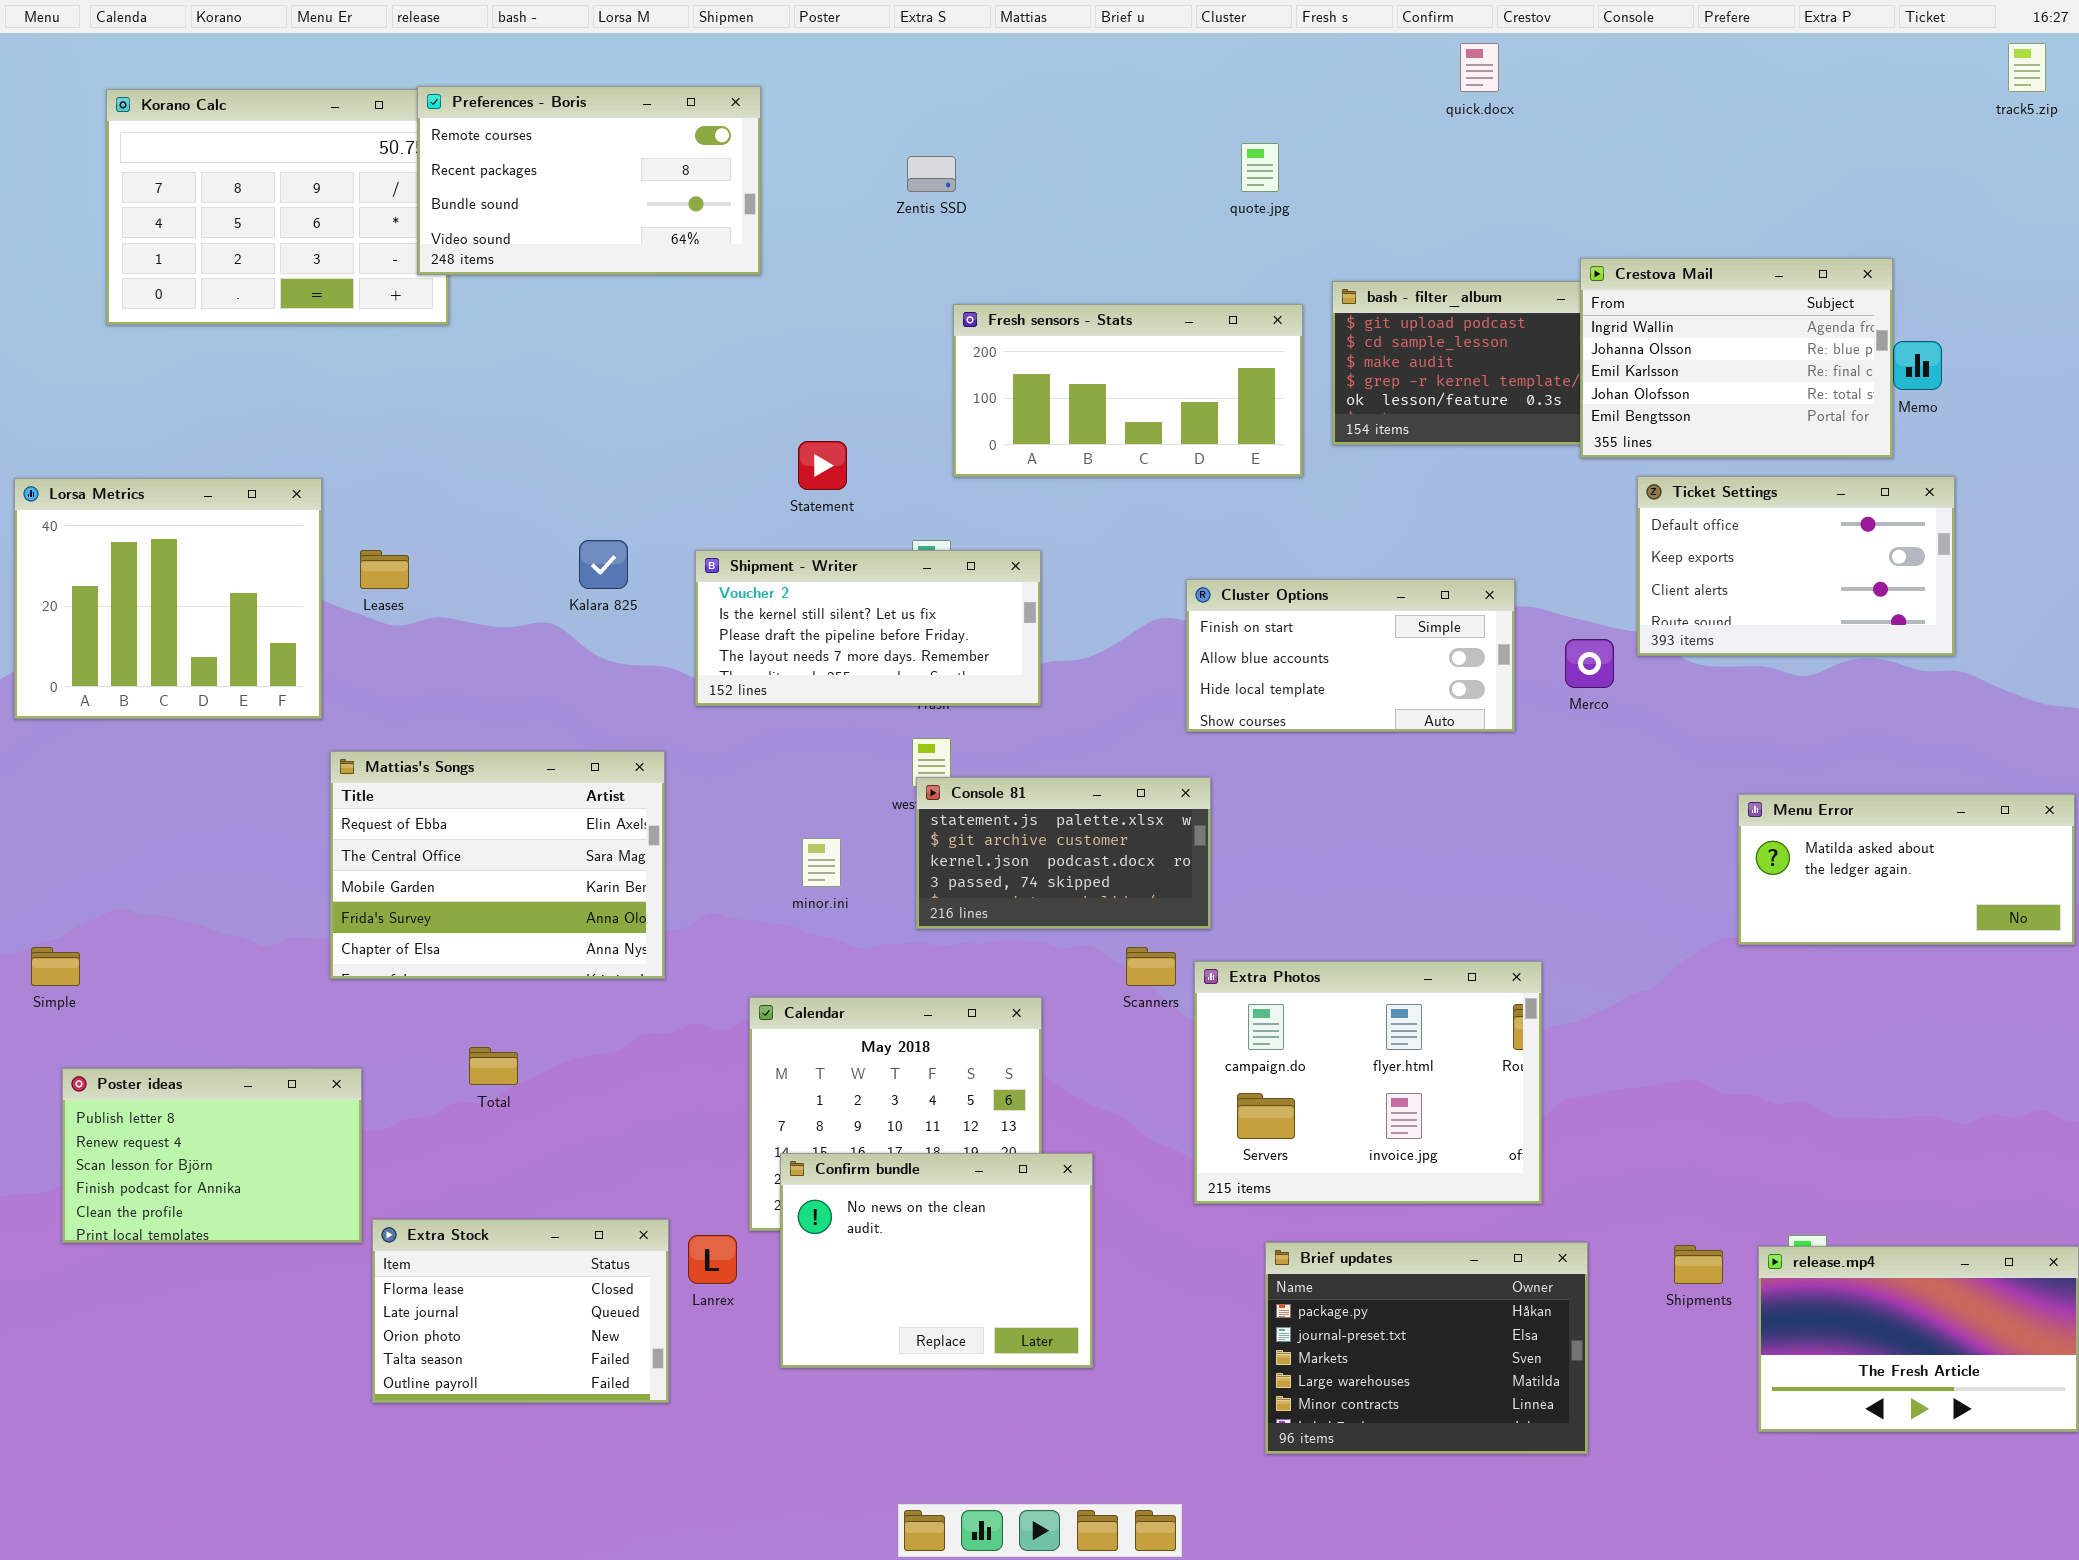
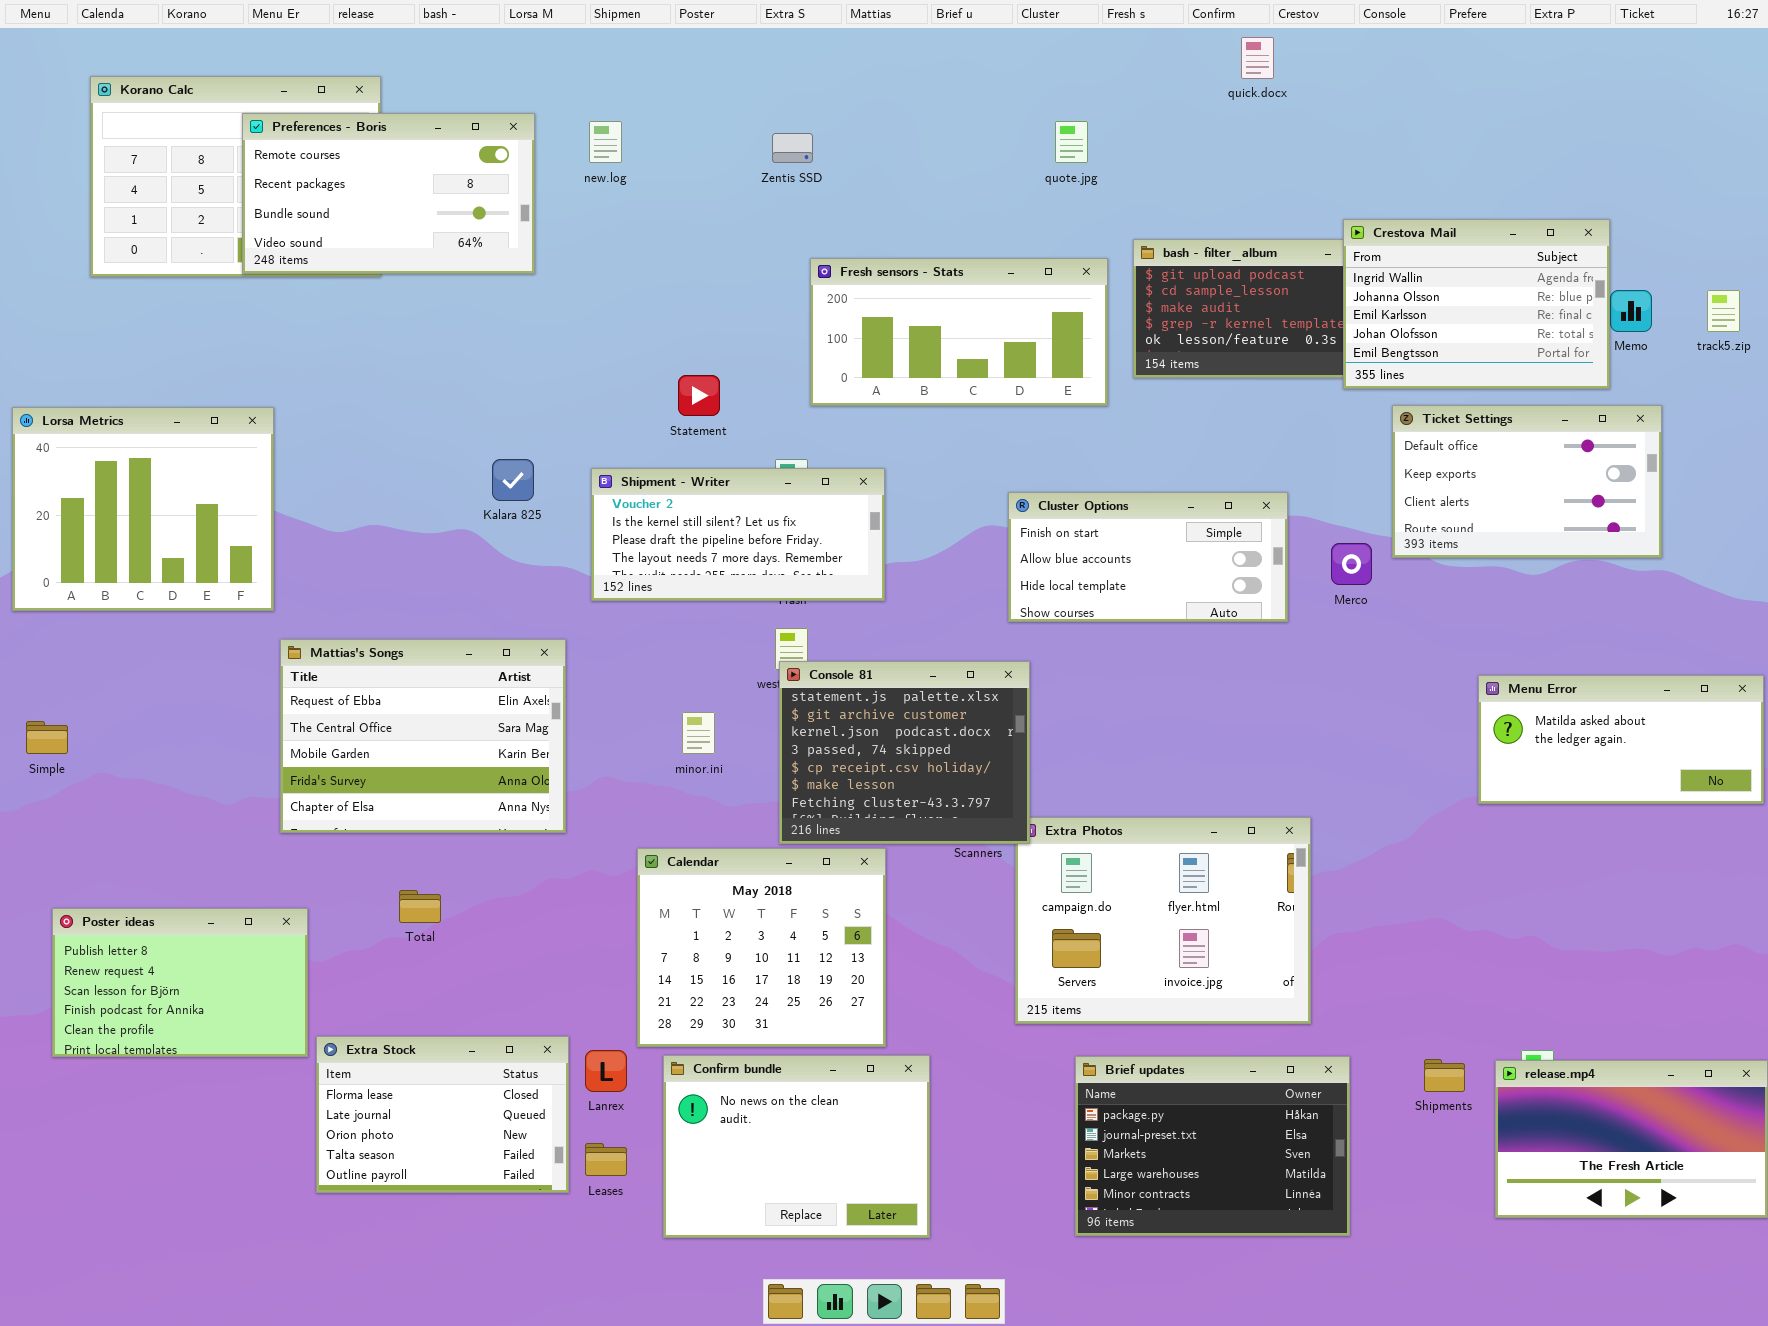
track5.zip: [2008,43,2046,92] -> [1707,290,1740,332], moved
Preferences - Boris: [417,86,761,275] -> [242,113,535,274], moved
Leases: [360,550,409,589] -> [585,1143,627,1176], moved
Console 81: [916,777,1211,929] -> [779,661,1030,844], resized
Simple: [31,947,80,986] -> [26,721,68,754], moved
Confirm bundle: [780,1153,1093,1368] -> [663,1055,930,1238], moved

